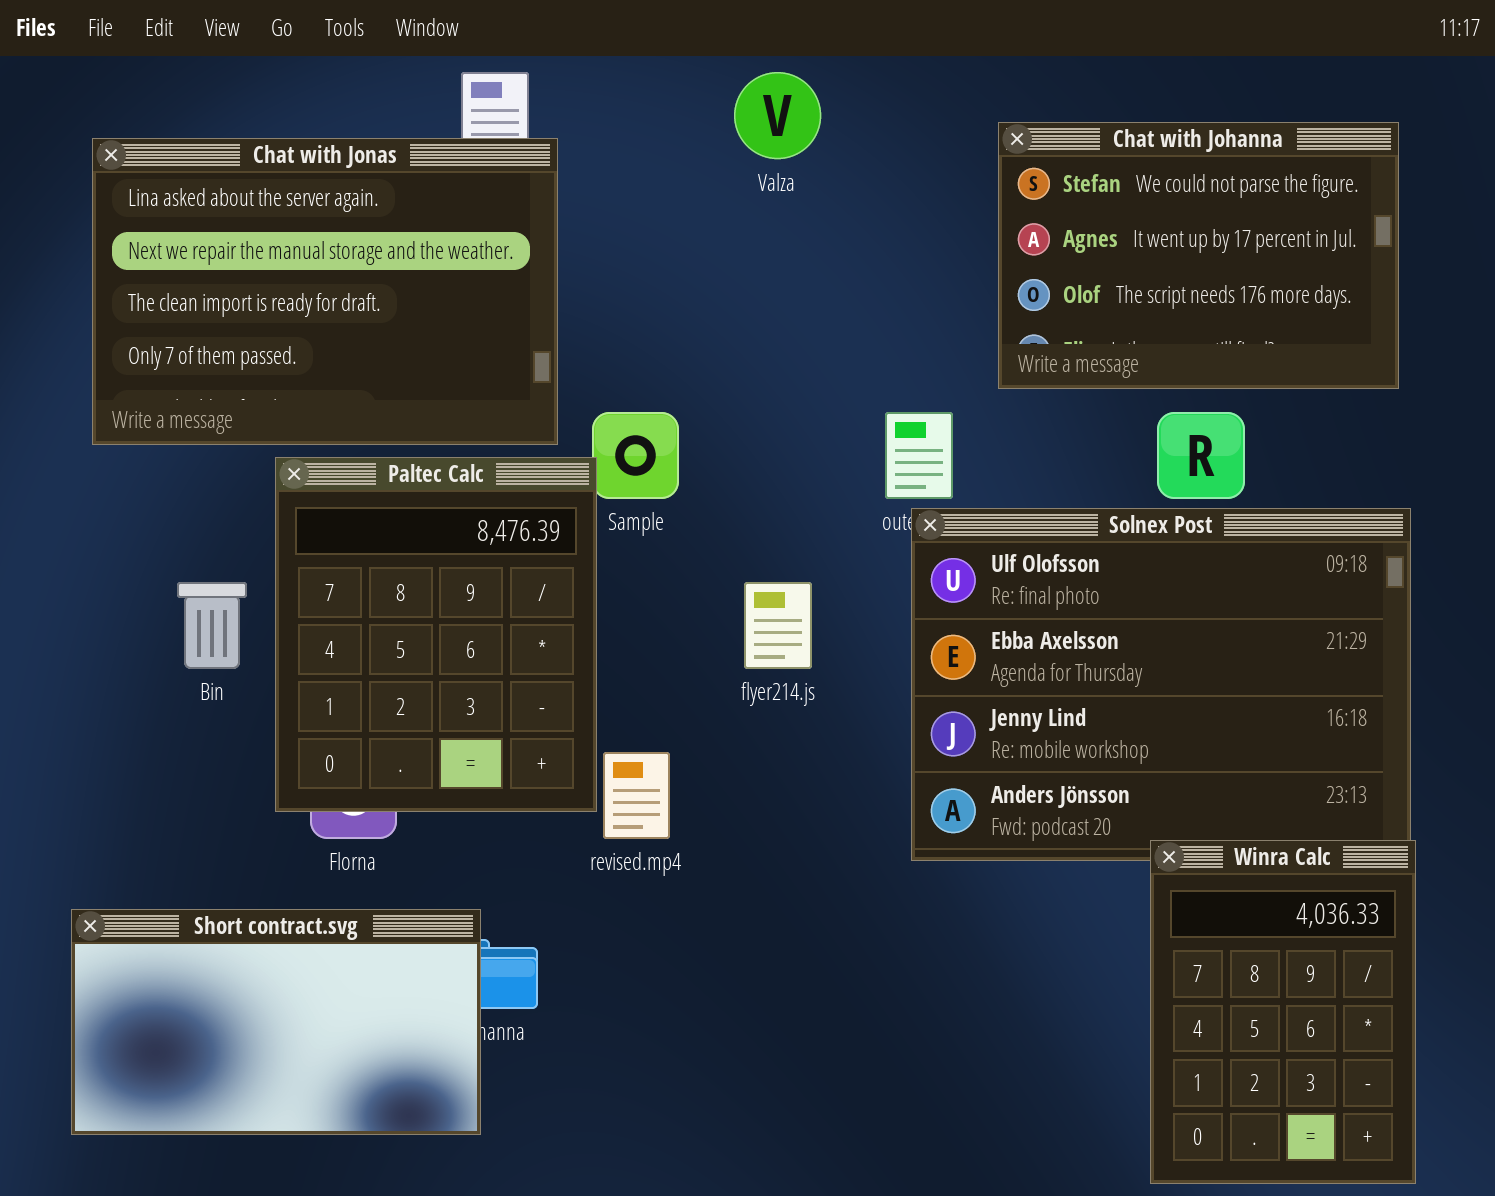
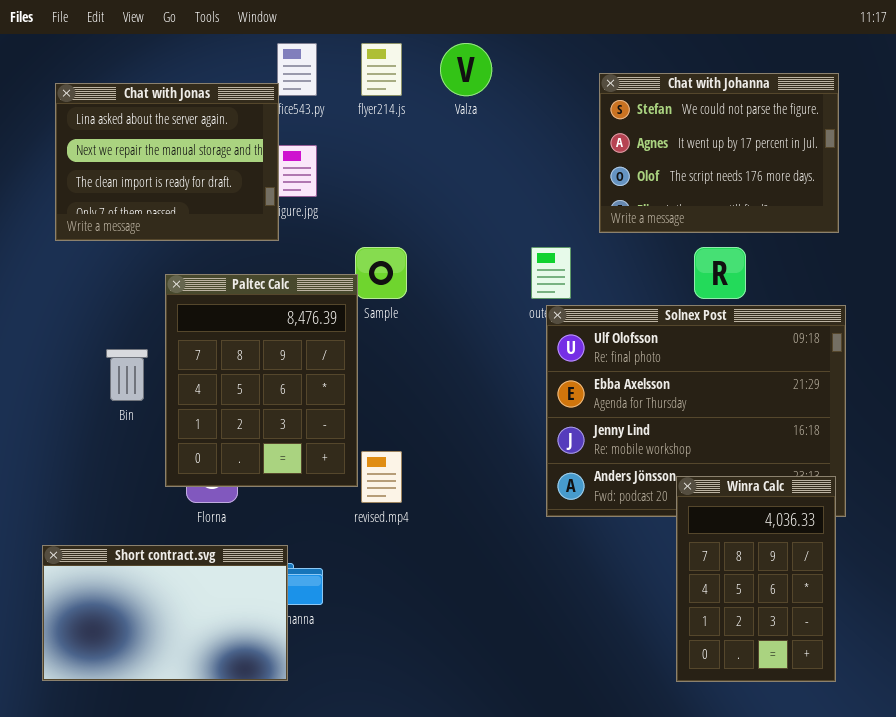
Chat with Jonas: [92,138,558,445] -> [55,83,279,241], resized
flyer214.js: [744,582,812,669] -> [361,43,402,96], moved
Winra Calc: [1150,840,1416,1184] -> [676,476,836,682], moved

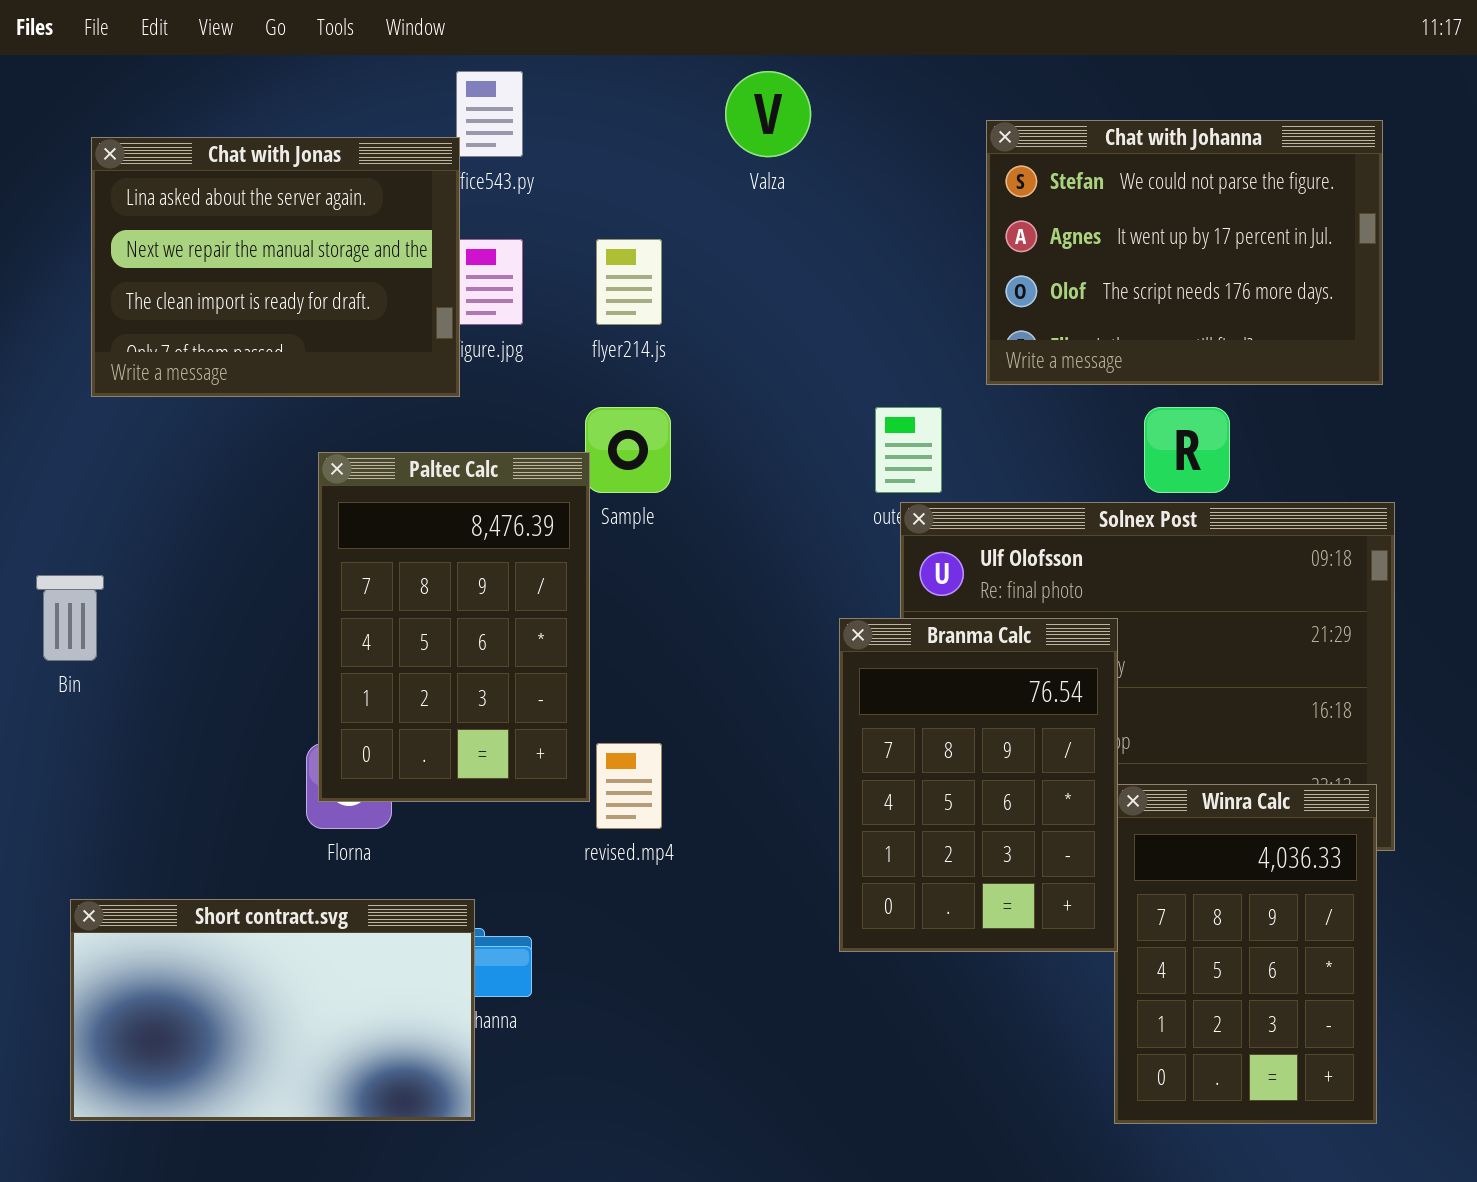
flyer214.js: [361,43,402,96] -> [596,239,662,325], moved
Paltec Calc: [165,274,358,487] -> [318,452,590,802], resized
Bin: [106,349,148,401] -> [36,575,104,661], moved
Branma Calc: none -> [839,618,1118,952], opened

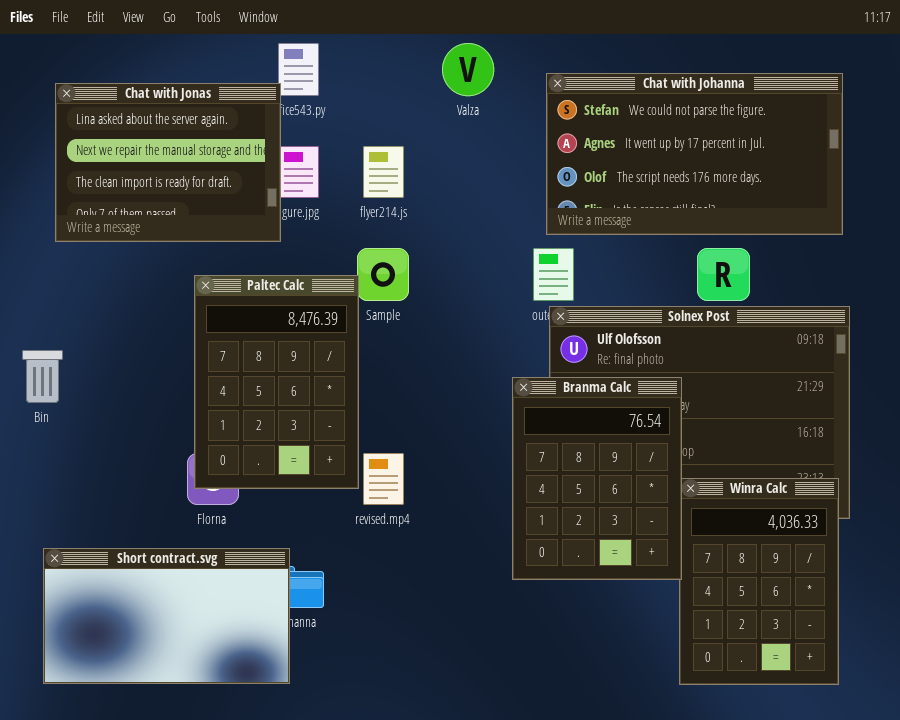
Chat with Johanna: [986,120,1383,385] -> [546,73,843,235], resized

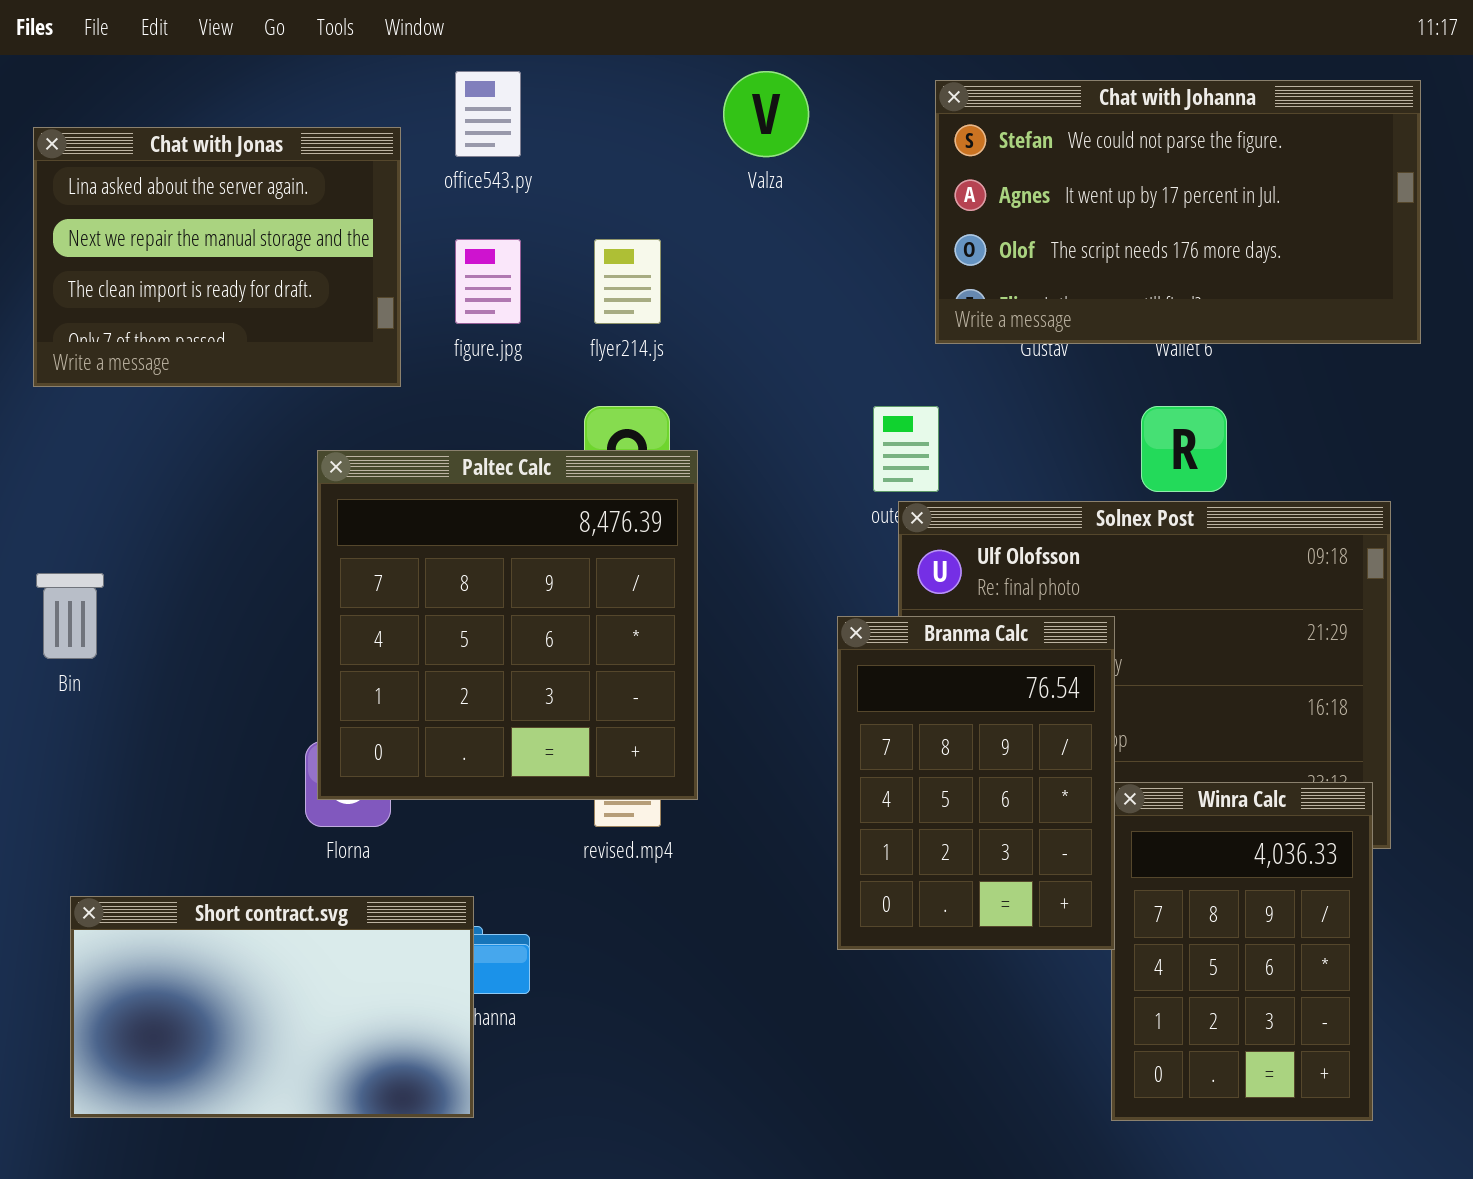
Chat with Johanna: [546,73,843,235] -> [935,80,1421,344], moved
Chat with Jonas: [55,83,281,242] -> [33,127,401,387], moved
Paltec Calc: [194,275,359,489] -> [317,450,698,800], resized

